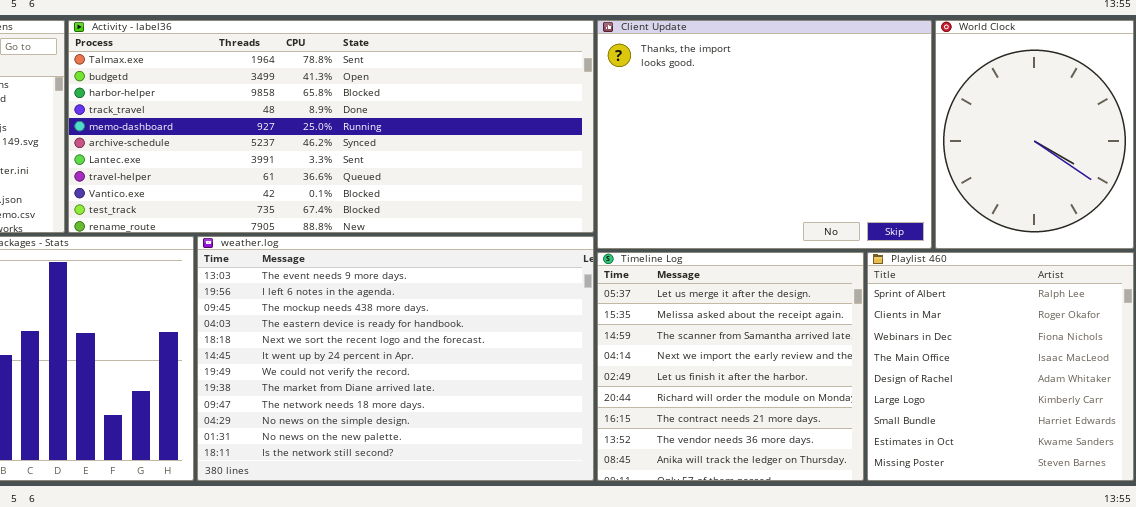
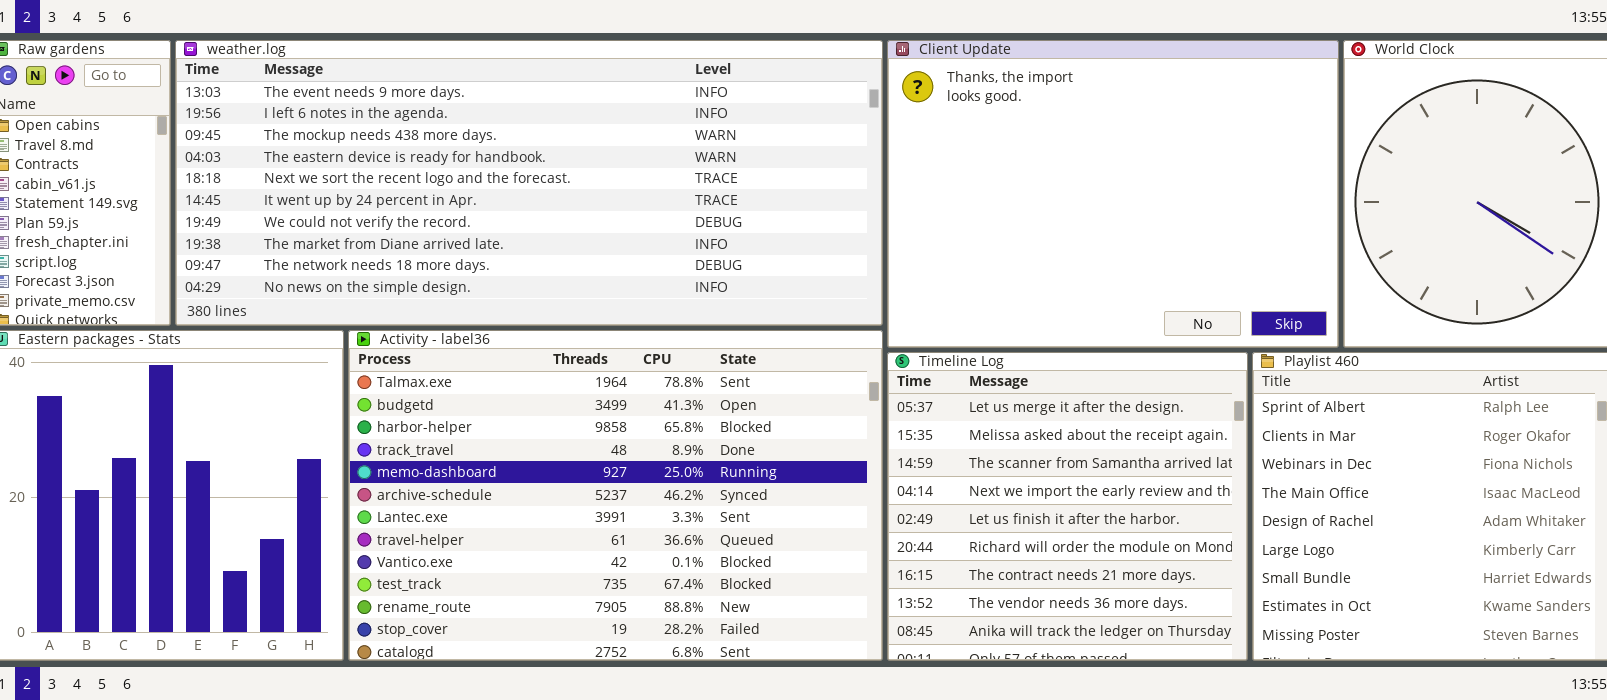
Activity - label36: [68,20,594,233] -> [348,330,883,661], moved, resized
weather.log: [197,236,594,481] -> [175,40,883,326], moved, resized

